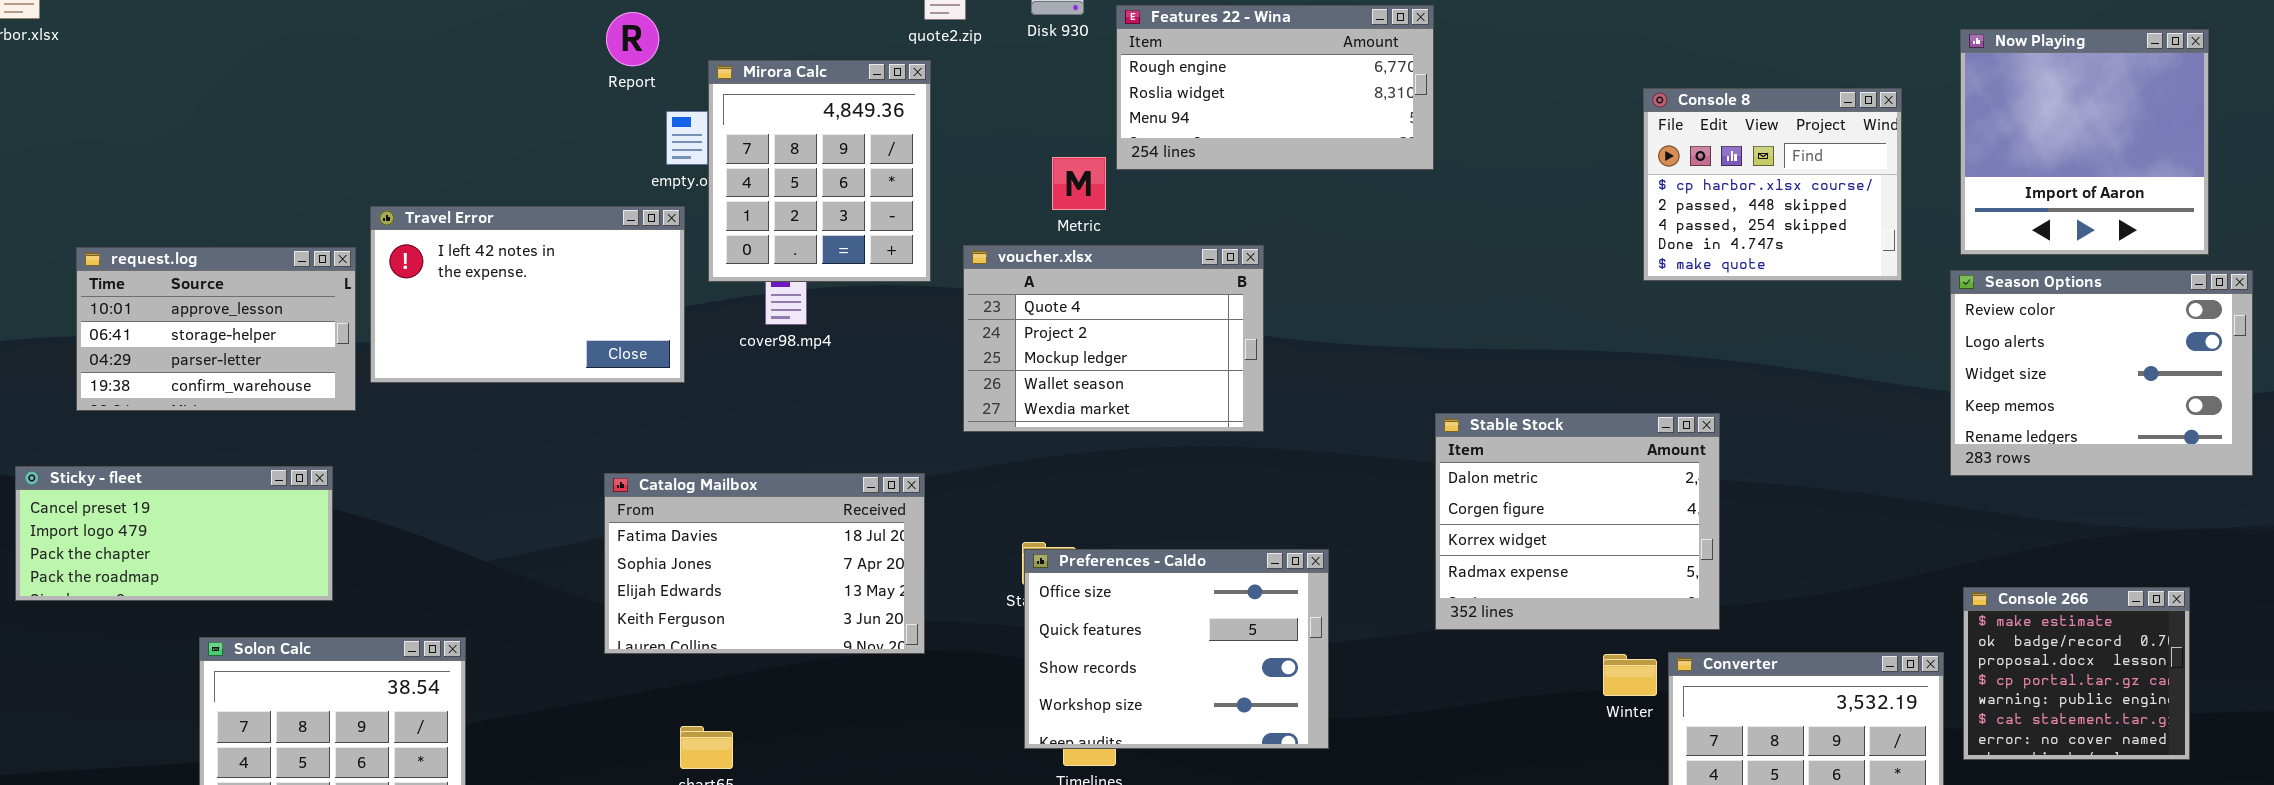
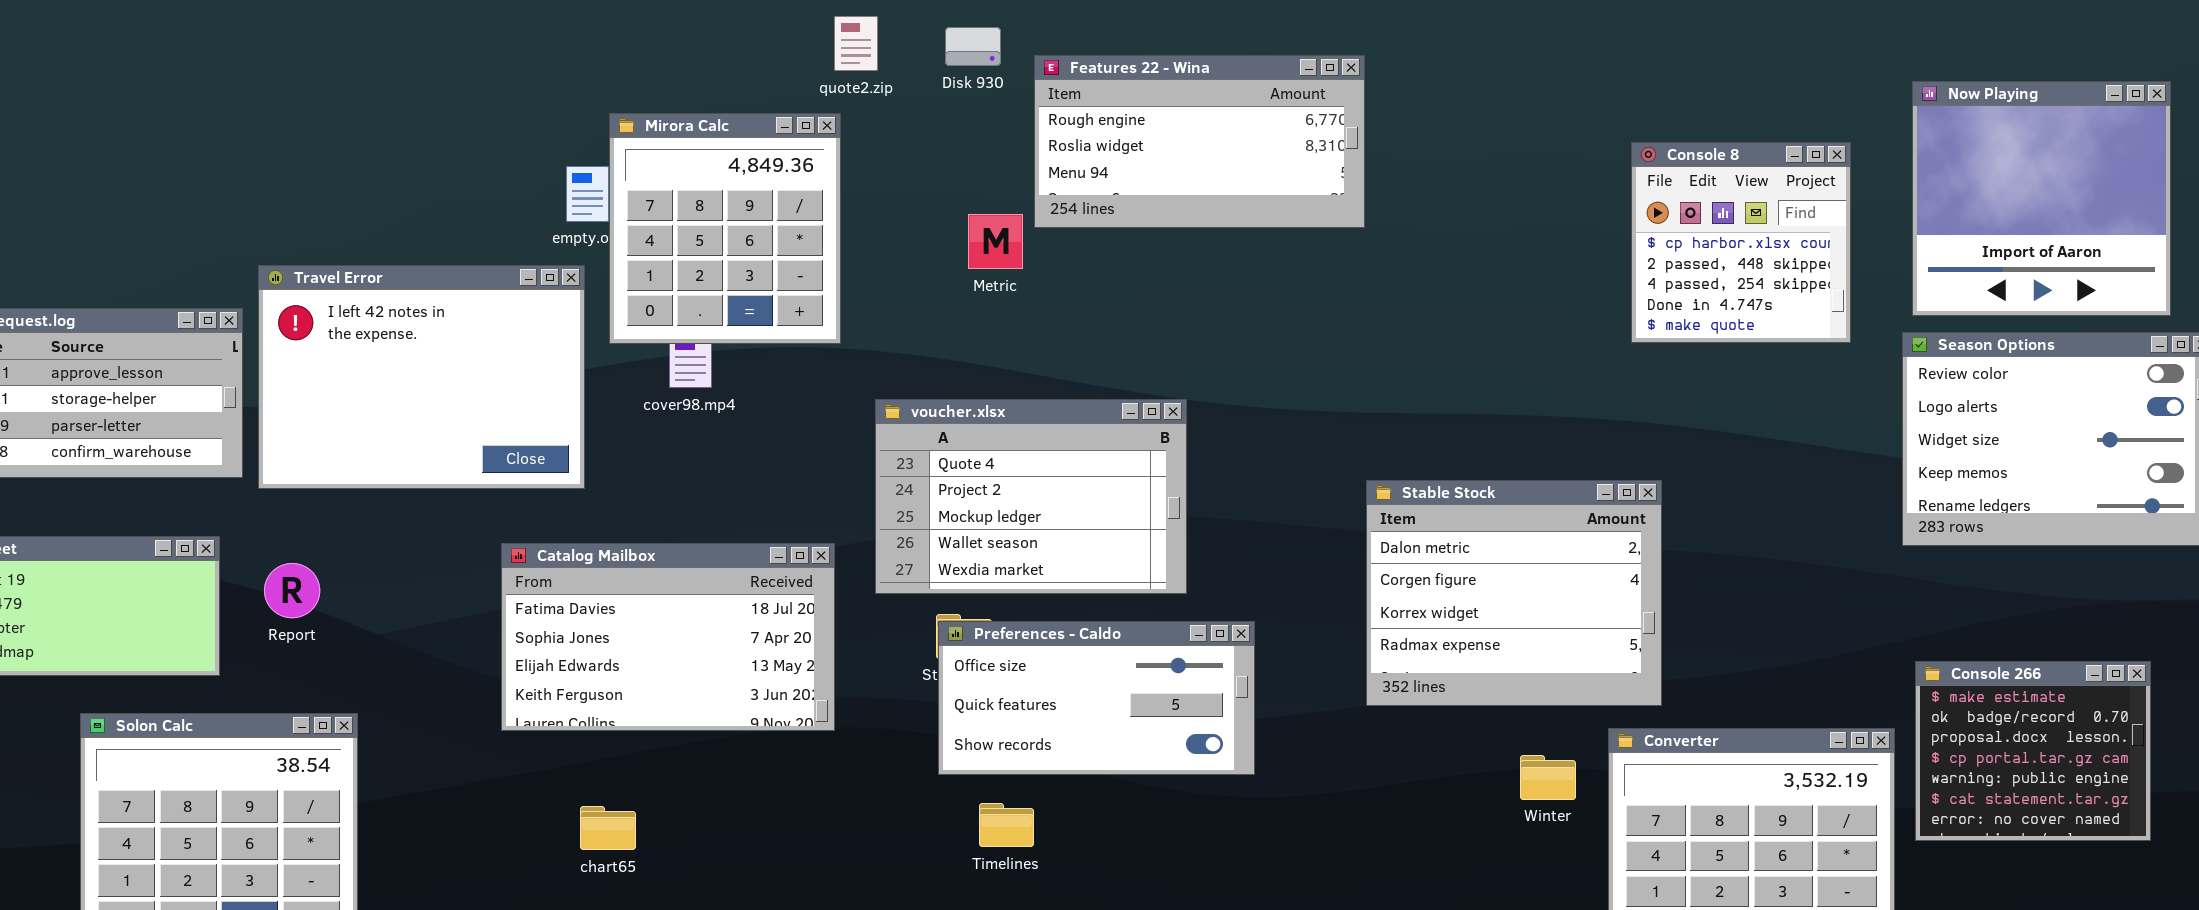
Report: [606,12,659,66] -> [264,563,320,618], moved
Console 8: [1643,88,1902,281] -> [1631,142,1851,343], resized
Travel Error: [370,206,685,383] -> [258,265,585,489], resized
voucher.xlsx: [963,245,1264,432] -> [875,399,1187,594], moved
Preferences - Caldo: [1024,549,1329,749] -> [938,621,1255,775], resized
Winter: [1603,654,1657,696] -> [1520,755,1576,800], moved

